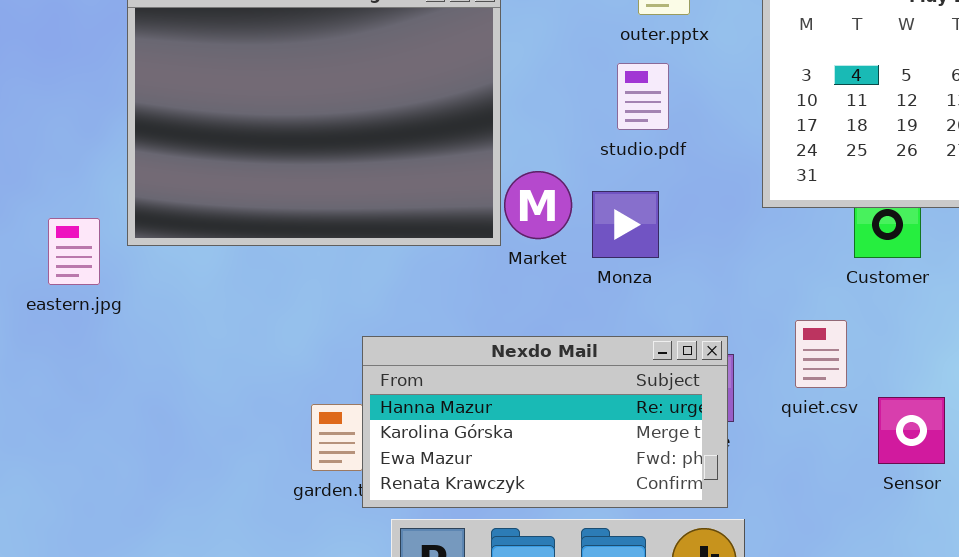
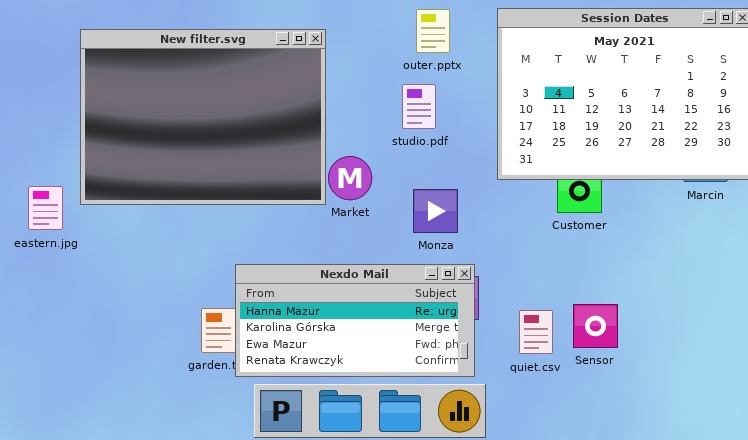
Monza: [592,191,659,258] -> [413,189,458,233], moved
quiet.csv: [795,320,847,388] -> [519,310,553,354], moved

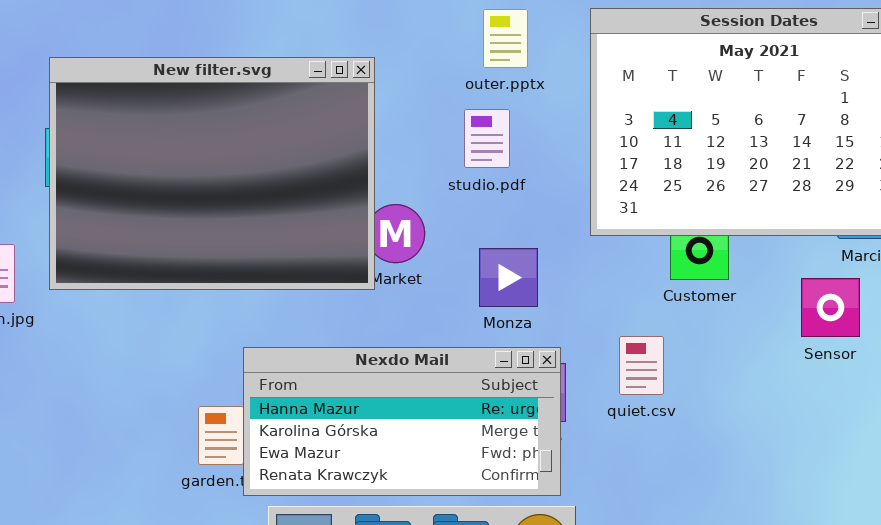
New filter.svg: [80,29,326,205] -> [49,57,375,290], moved
Sensor: [573,304,618,348] -> [801,278,860,337], moved
quiet.csv: [519,310,553,354] -> [619,336,664,395], moved

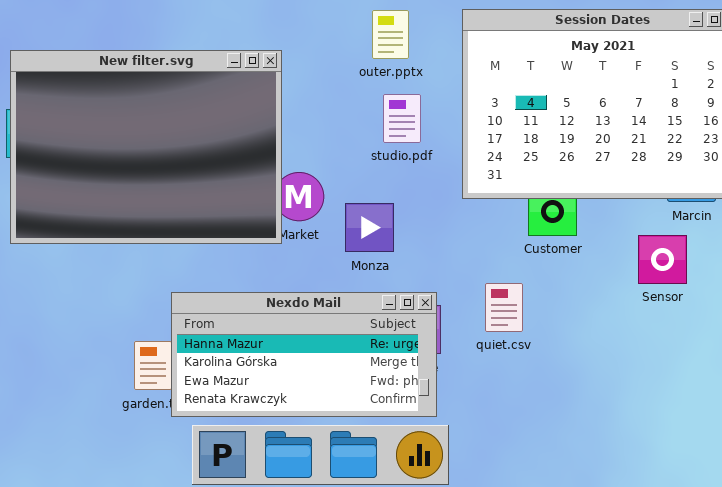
studio.pdf: [464,109,510,168] -> [383,94,421,143], moved
Monza: [479,248,538,307] -> [345,203,394,252], moved

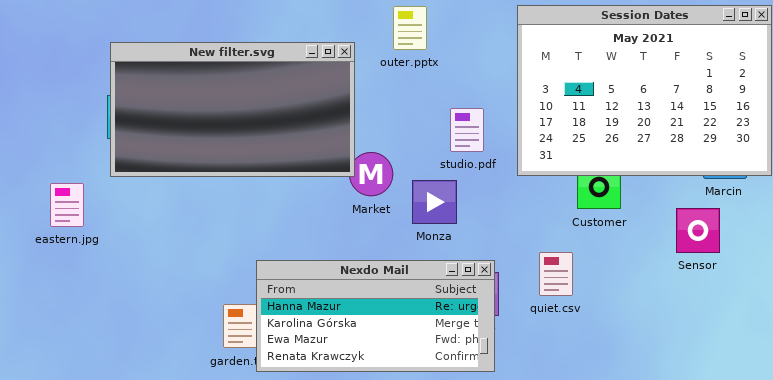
outer.pptx: [372,10,409,59] -> [393,6,427,50], moved
New filter.svg: [10,50,282,244] -> [110,42,355,177], resized
studio.pdf: [383,94,421,143] -> [450,108,484,152], moved

